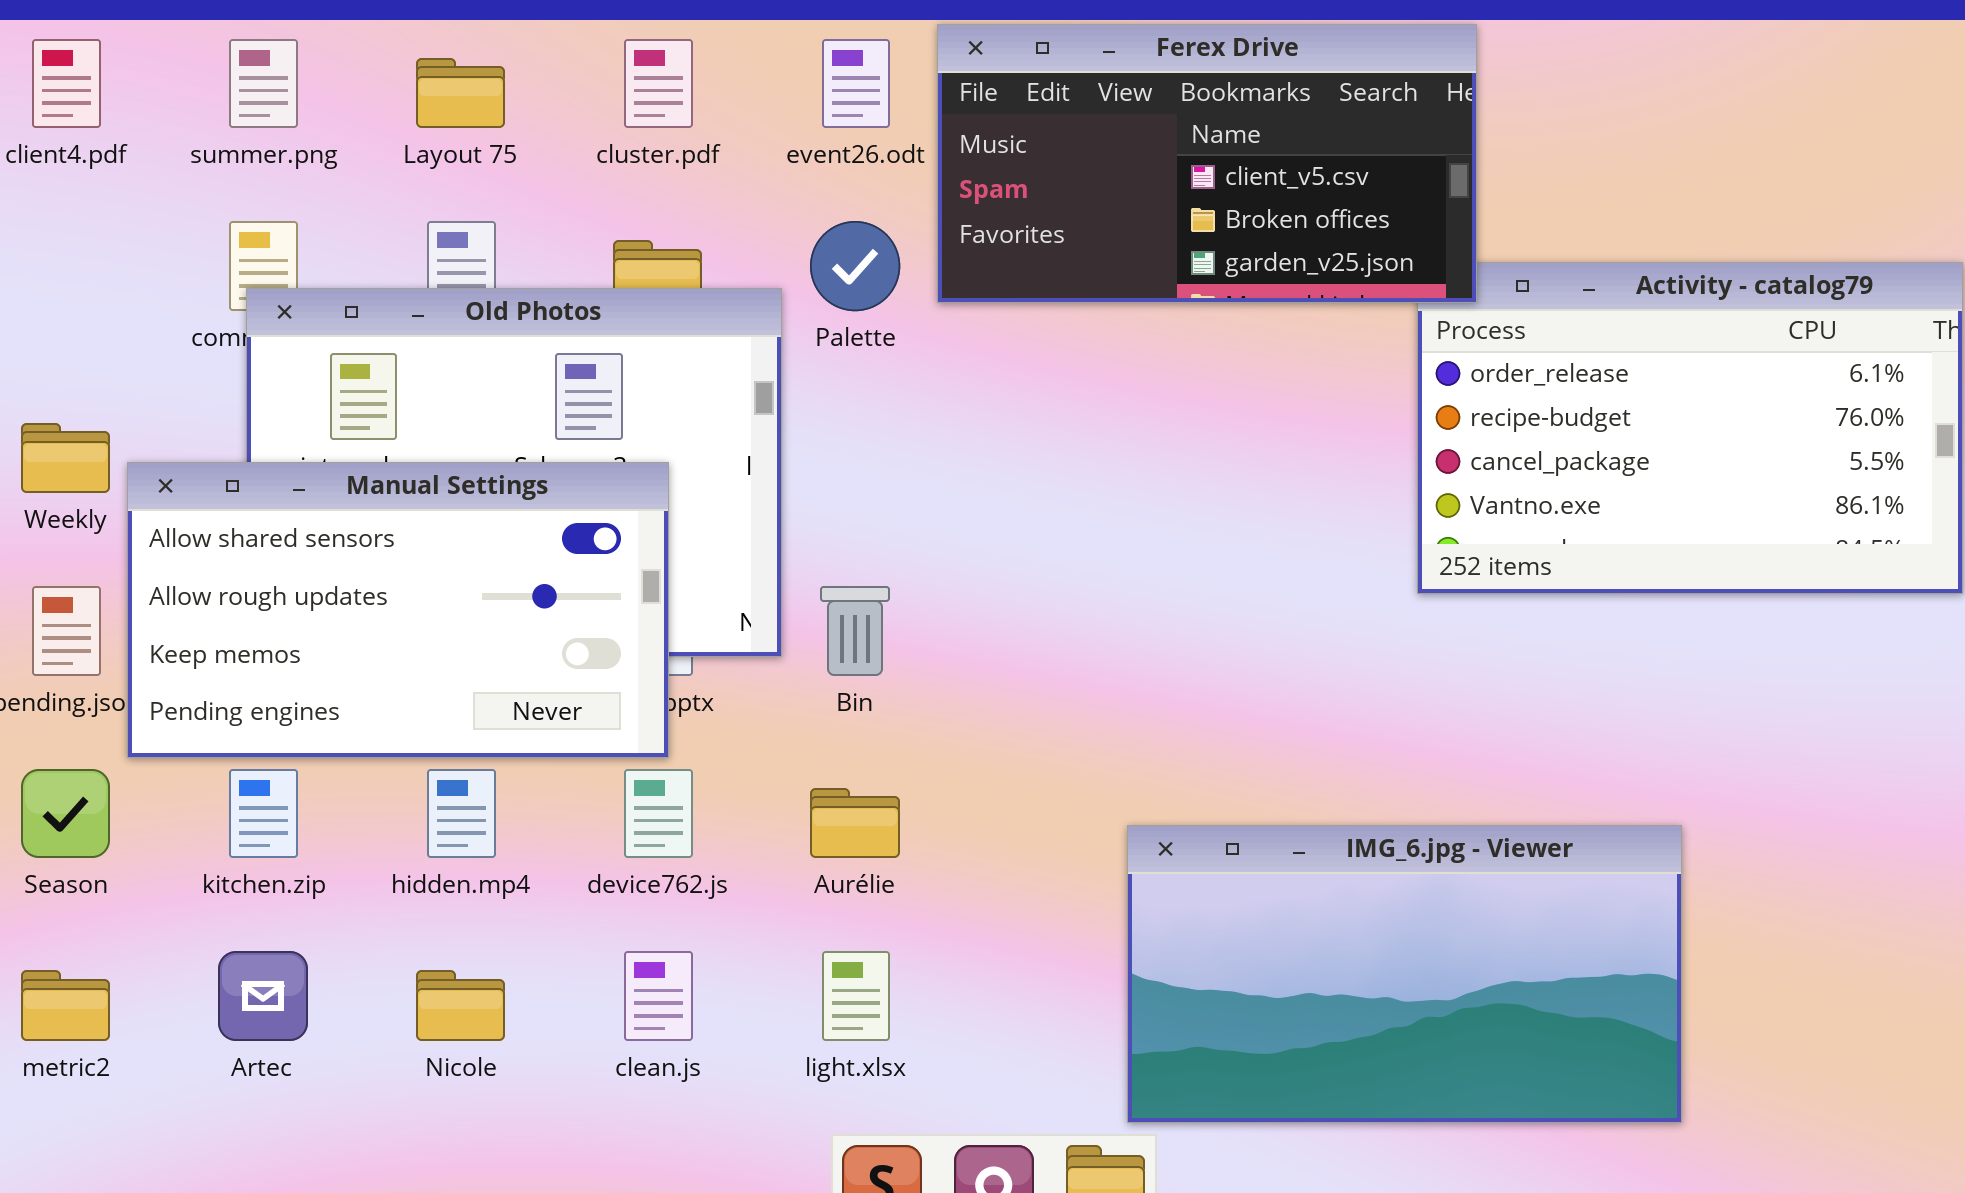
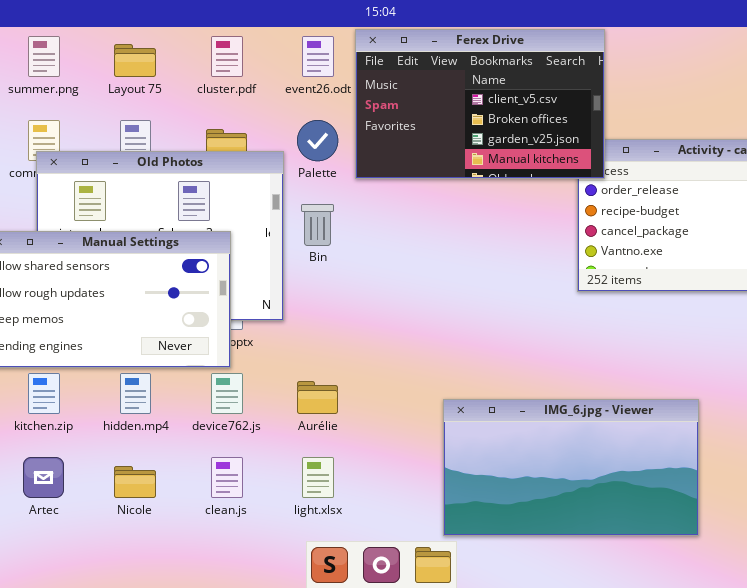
Ferex Drive: [937,24,1477,303] -> [355,29,605,179], resized
Bin: [820,586,890,676] -> [301,204,334,246], moved

